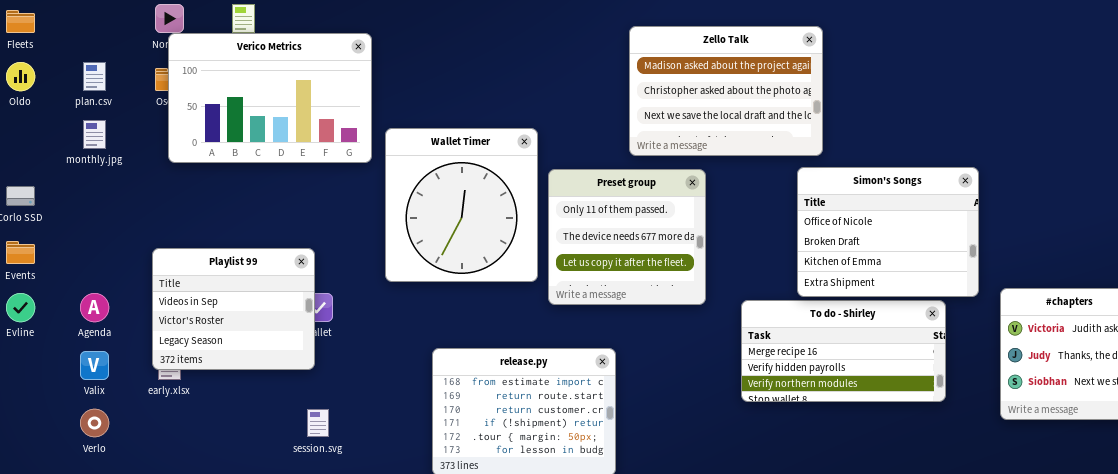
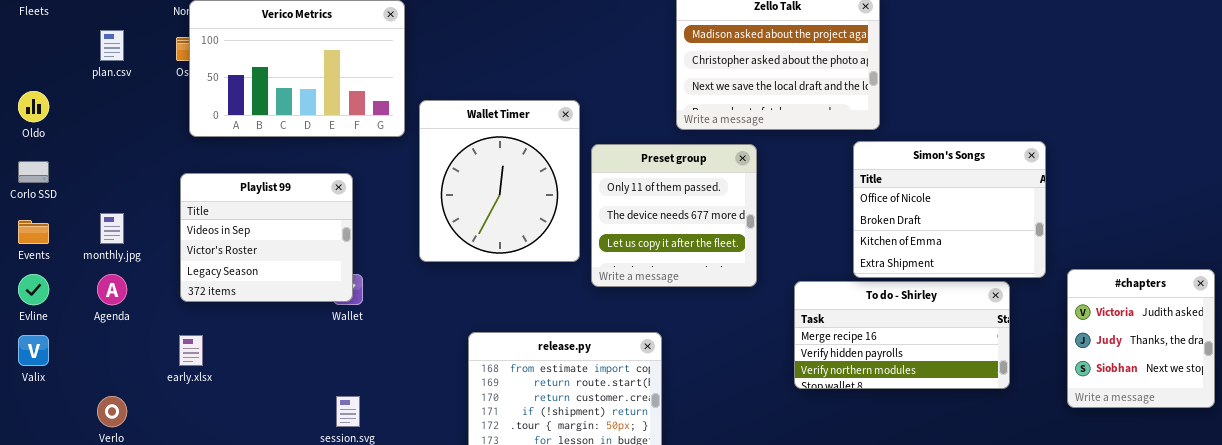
Oldo: [6,62,35,91] -> [18,91,49,122], moved
monthly.jpg: [83,120,106,149] -> [100,213,124,244], moved
Playlist 99: [152,248,315,370] -> [180,173,353,302], moved
Valix: [80,351,109,380] -> [18,335,49,366], moved

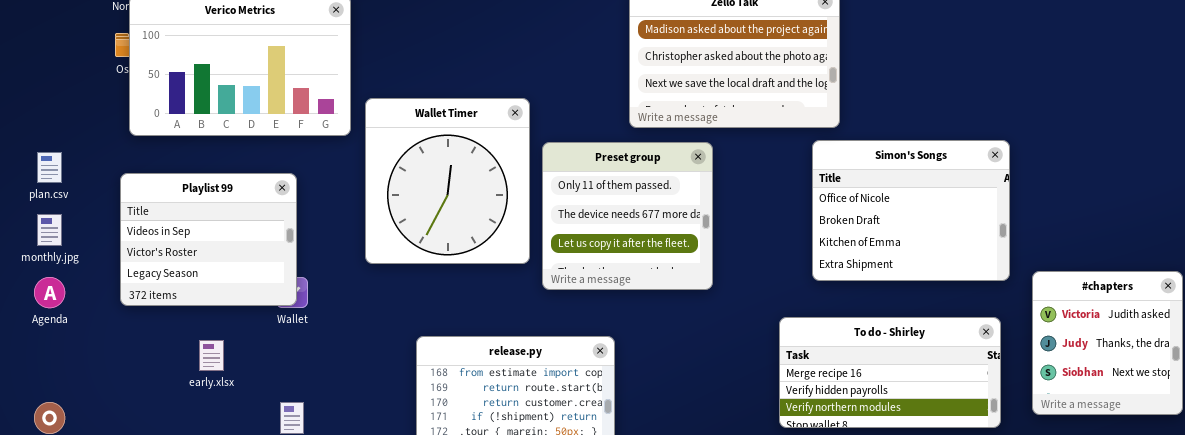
plan.csv: [100,30,124,61] -> [37,152,62,183], moved
To do - Shirley: [794,281,1010,389] -> [779,317,1001,428], moved
early.xlsx: [179,335,203,366] -> [199,340,224,371], moved

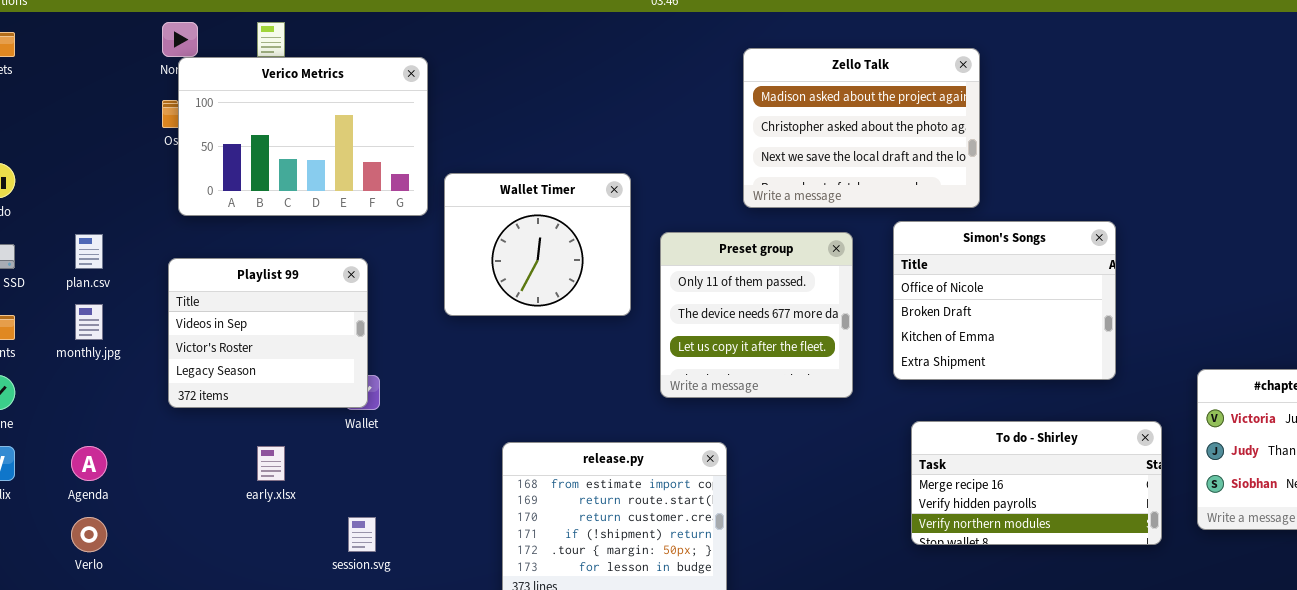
Wallet Timer: [365,98,530,264] -> [444,173,631,316], resized
Simon's Songs: [812,140,1010,281] -> [893,221,1116,380], moved
Preset group: [542,142,713,290] -> [660,232,853,398], moved
Agenda: [34,277,65,308] -> [71,446,107,481], moved

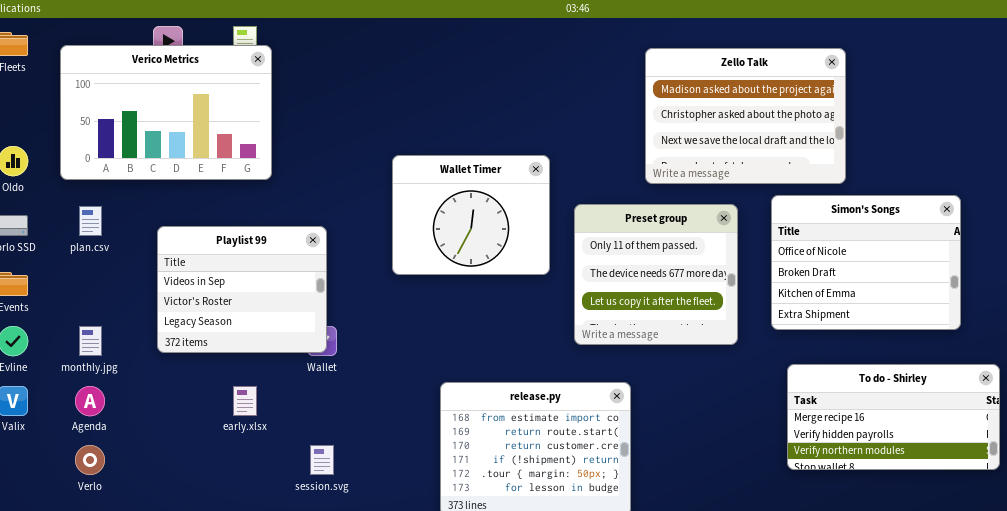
Verico Metrics: [178,57,428,216] -> [60,45,272,180], moved
monthly.jpg: [75,304,103,340] -> [79,326,102,356], moved

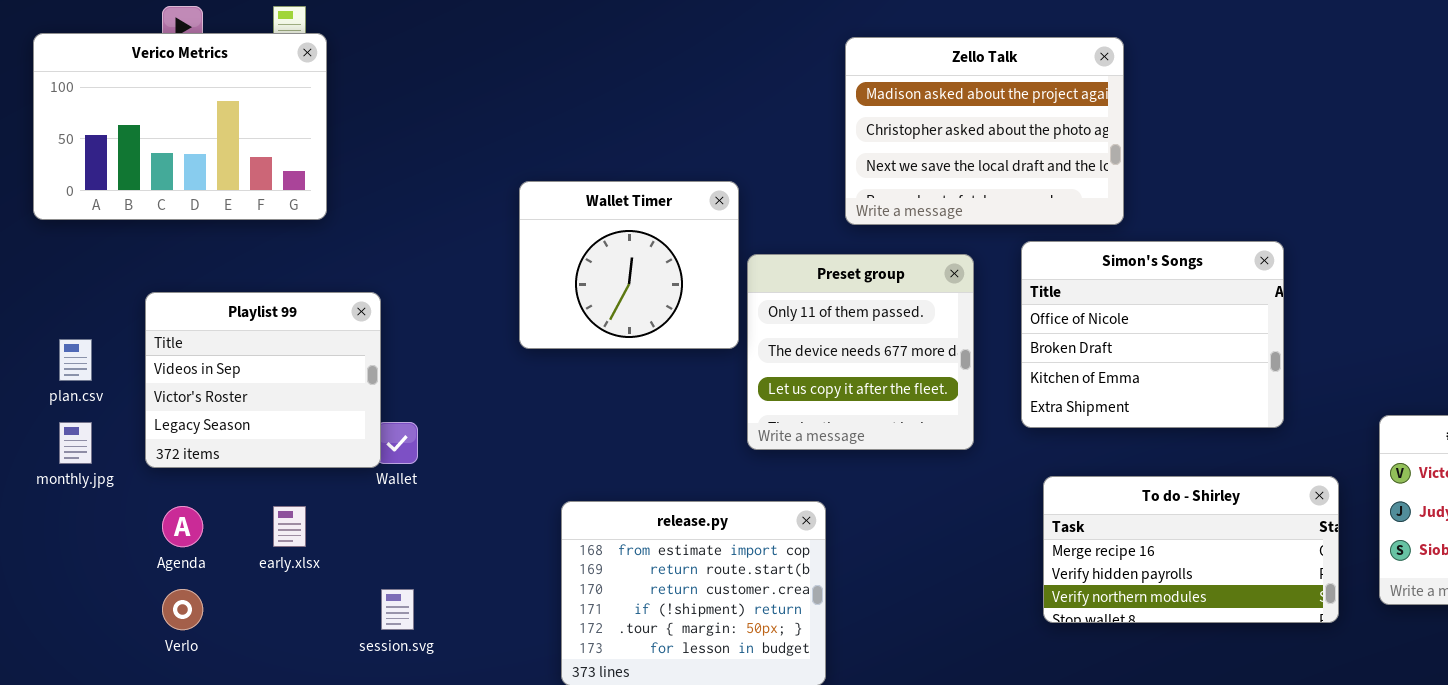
Wallet Timer: [392,155,550,275] -> [519,181,739,349], moved
plan.csv: [79,206,102,236] -> [59,339,92,381], moved
Playlist 99: [157,226,327,353] -> [145,292,381,468], moved
Agenda: [75,386,105,416] -> [162,506,203,547], moved
Verlo: [75,445,105,475] -> [162,589,203,630], moved

